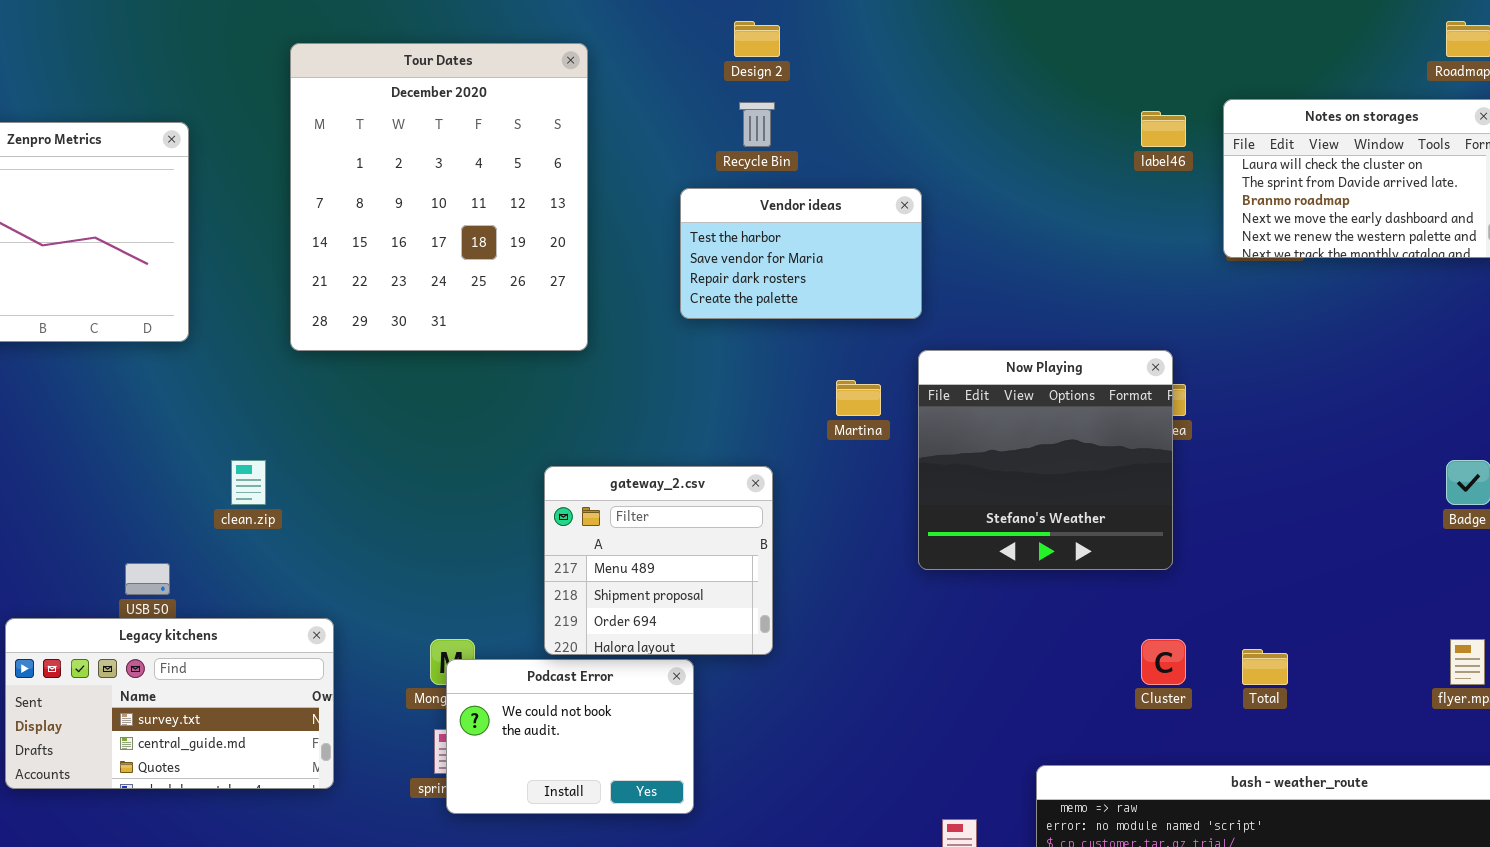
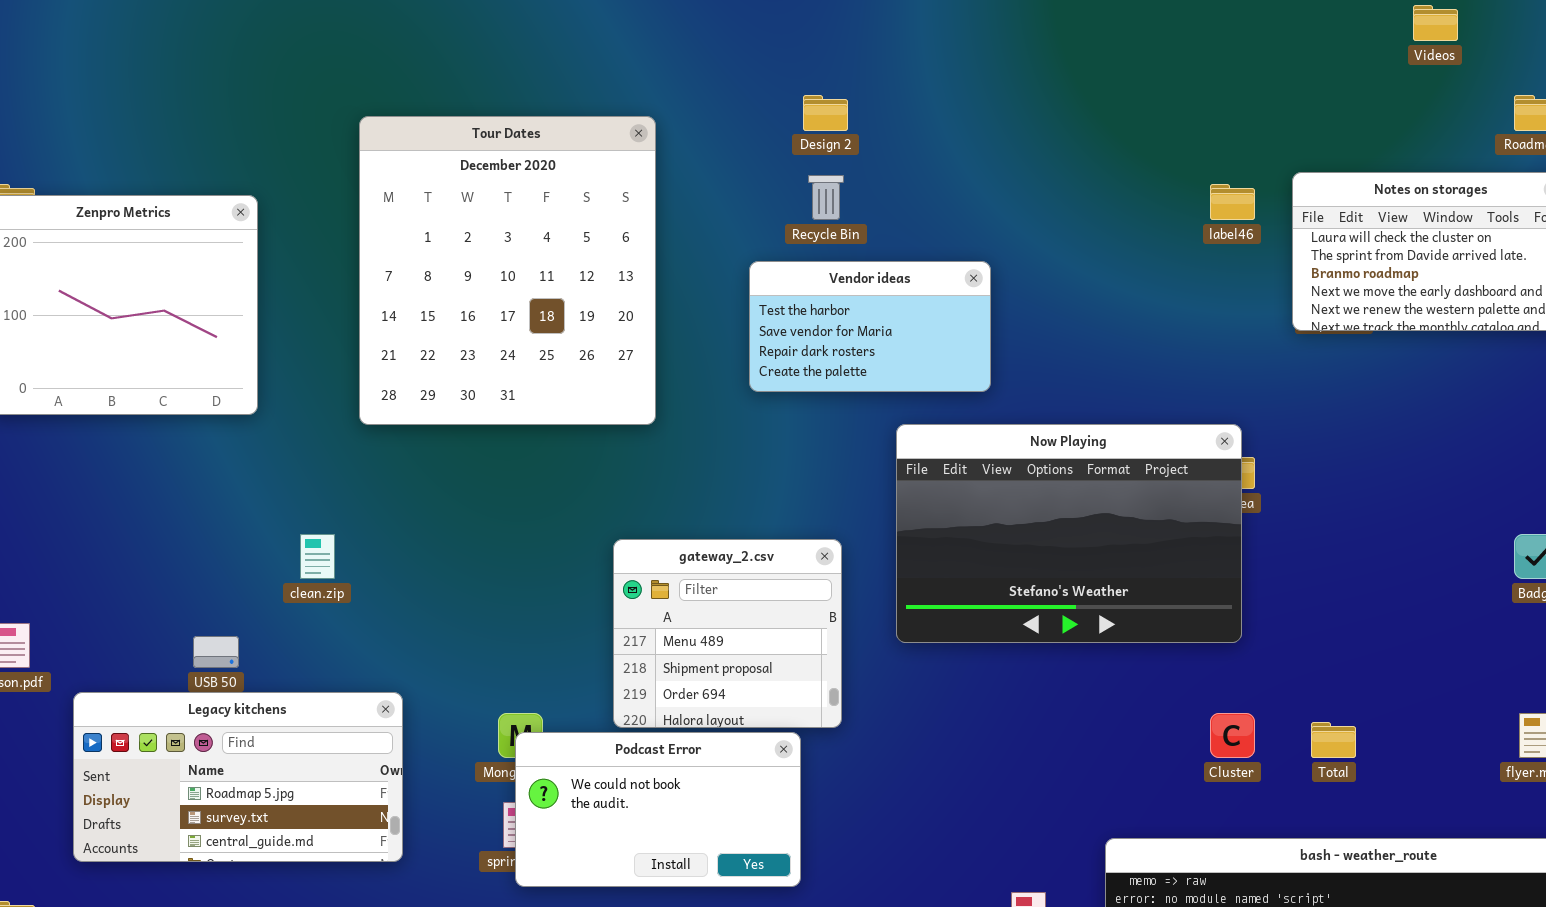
Now Playing: [918,350,1173,570] -> [896,424,1242,643], resized
Legacy kitchens: [5,618,334,789] -> [73,692,403,862], scrolled up 1 row
Podcast Error: [446,659,694,814] -> [515,732,801,887], resized

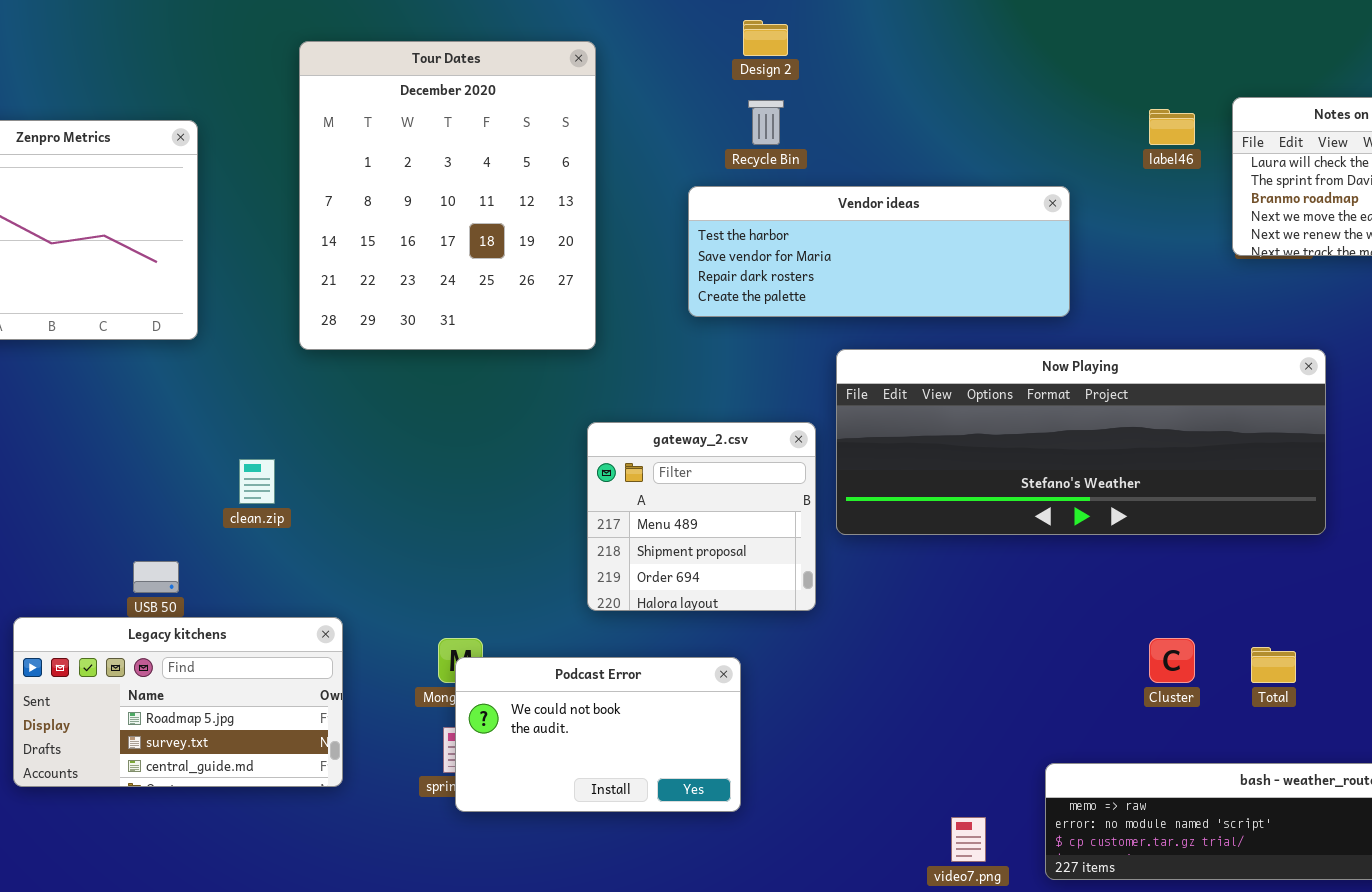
Vendor ideas: [749,261,991,392] -> [688,186,1070,317], resized
Now Playing: [896,424,1242,643] -> [836,349,1326,535], resized
gateway_2.csv: [613,539,842,728] -> [587,422,816,611], moved

